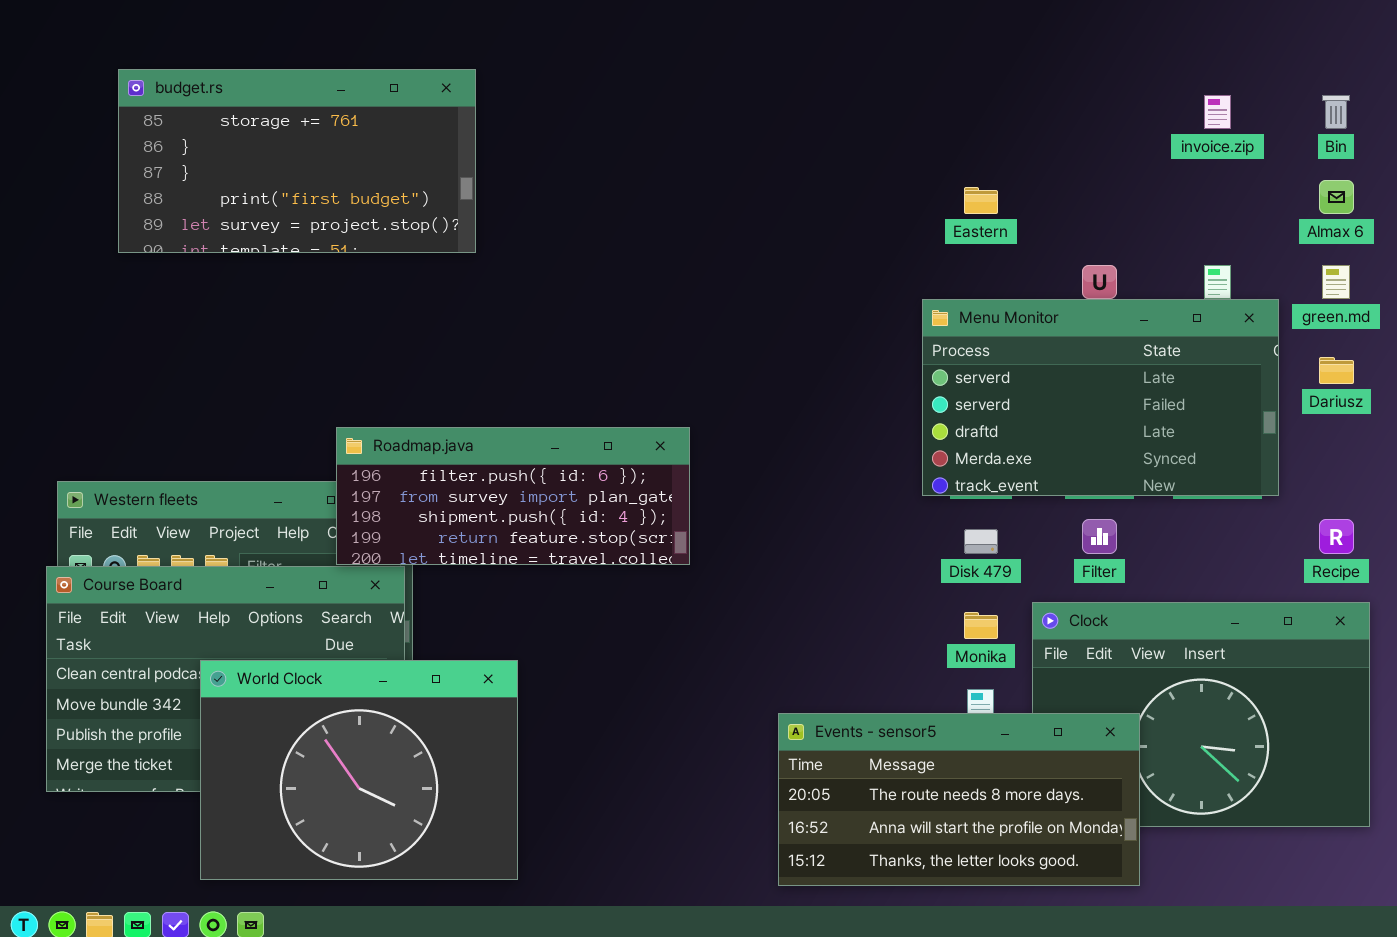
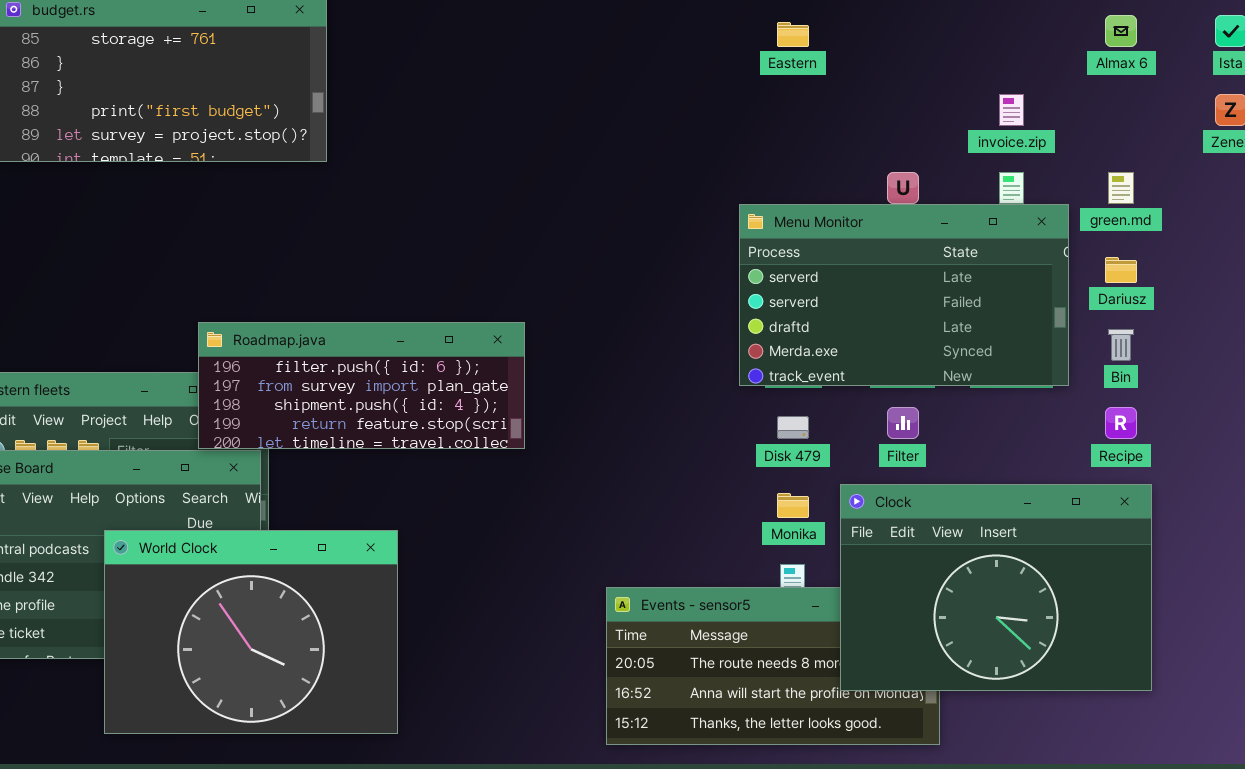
invoice.zip: [1204,95,1231,129] -> [999,94,1024,126], moved
Bin: [1322,95,1350,129] -> [1108,329,1134,361], moved
Almax 6: [1319,180,1354,214] -> [1105,15,1137,47], moved
Eastern: [964,187,998,214] -> [777,22,809,47], moved
Clock: [1032,602,1370,827] -> [840,484,1152,691], raised
World Clock: [200,660,518,880] -> [104,530,398,734], moved

